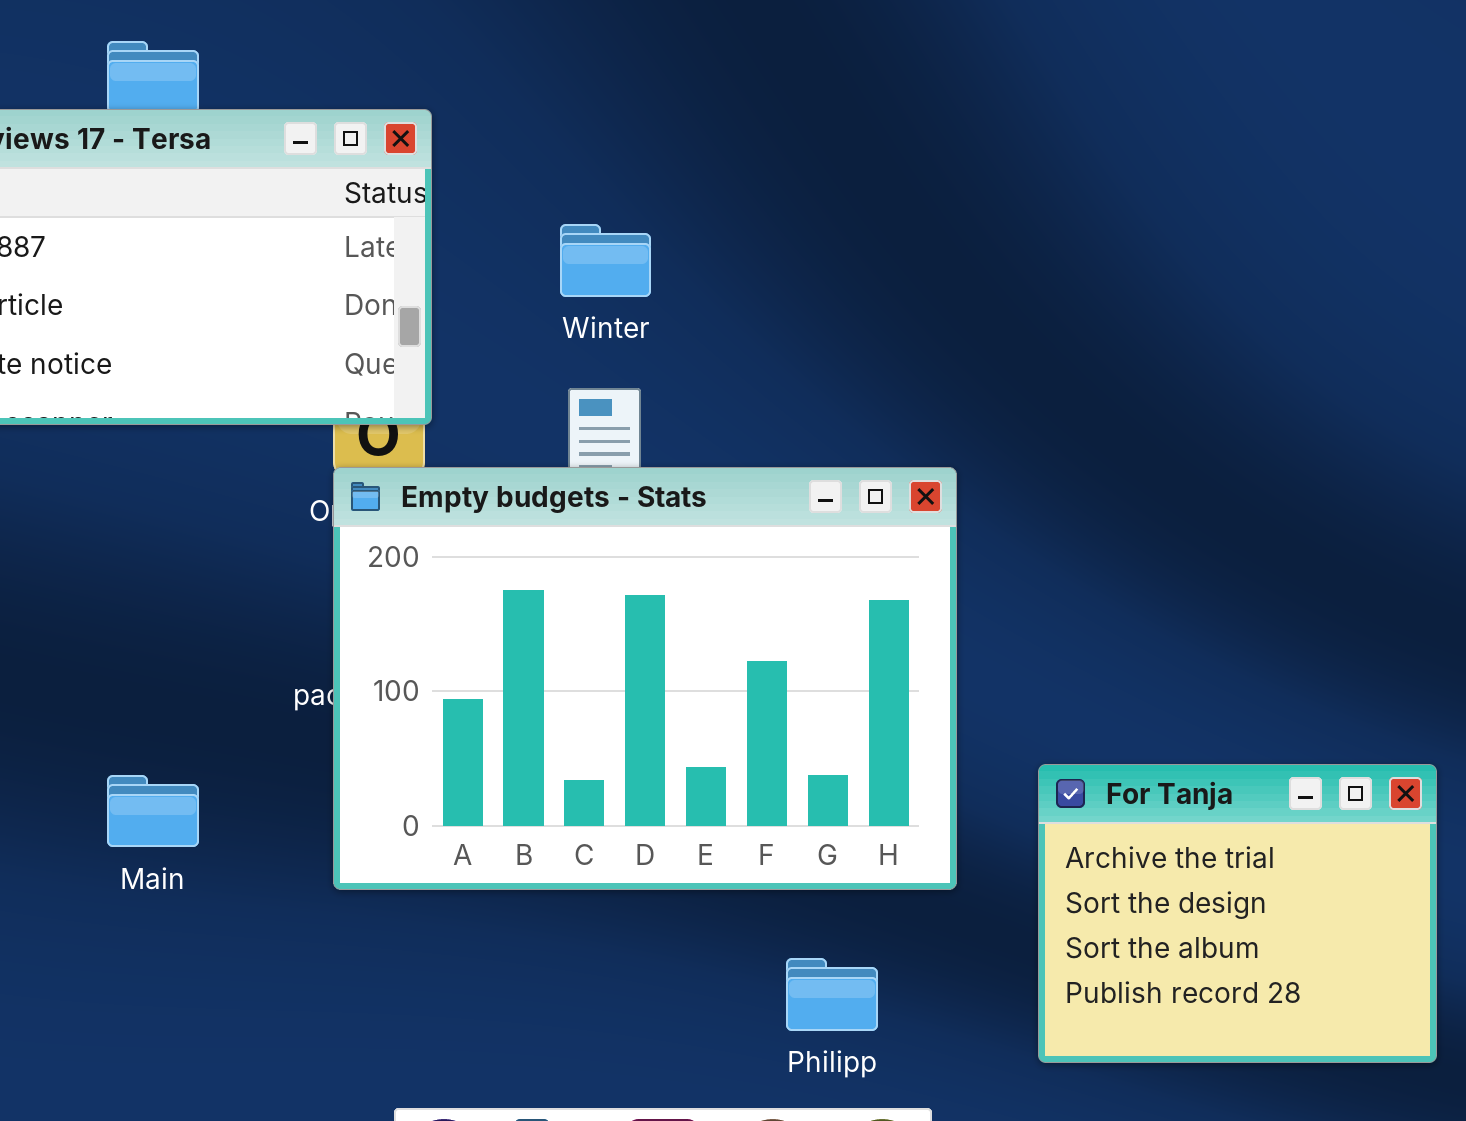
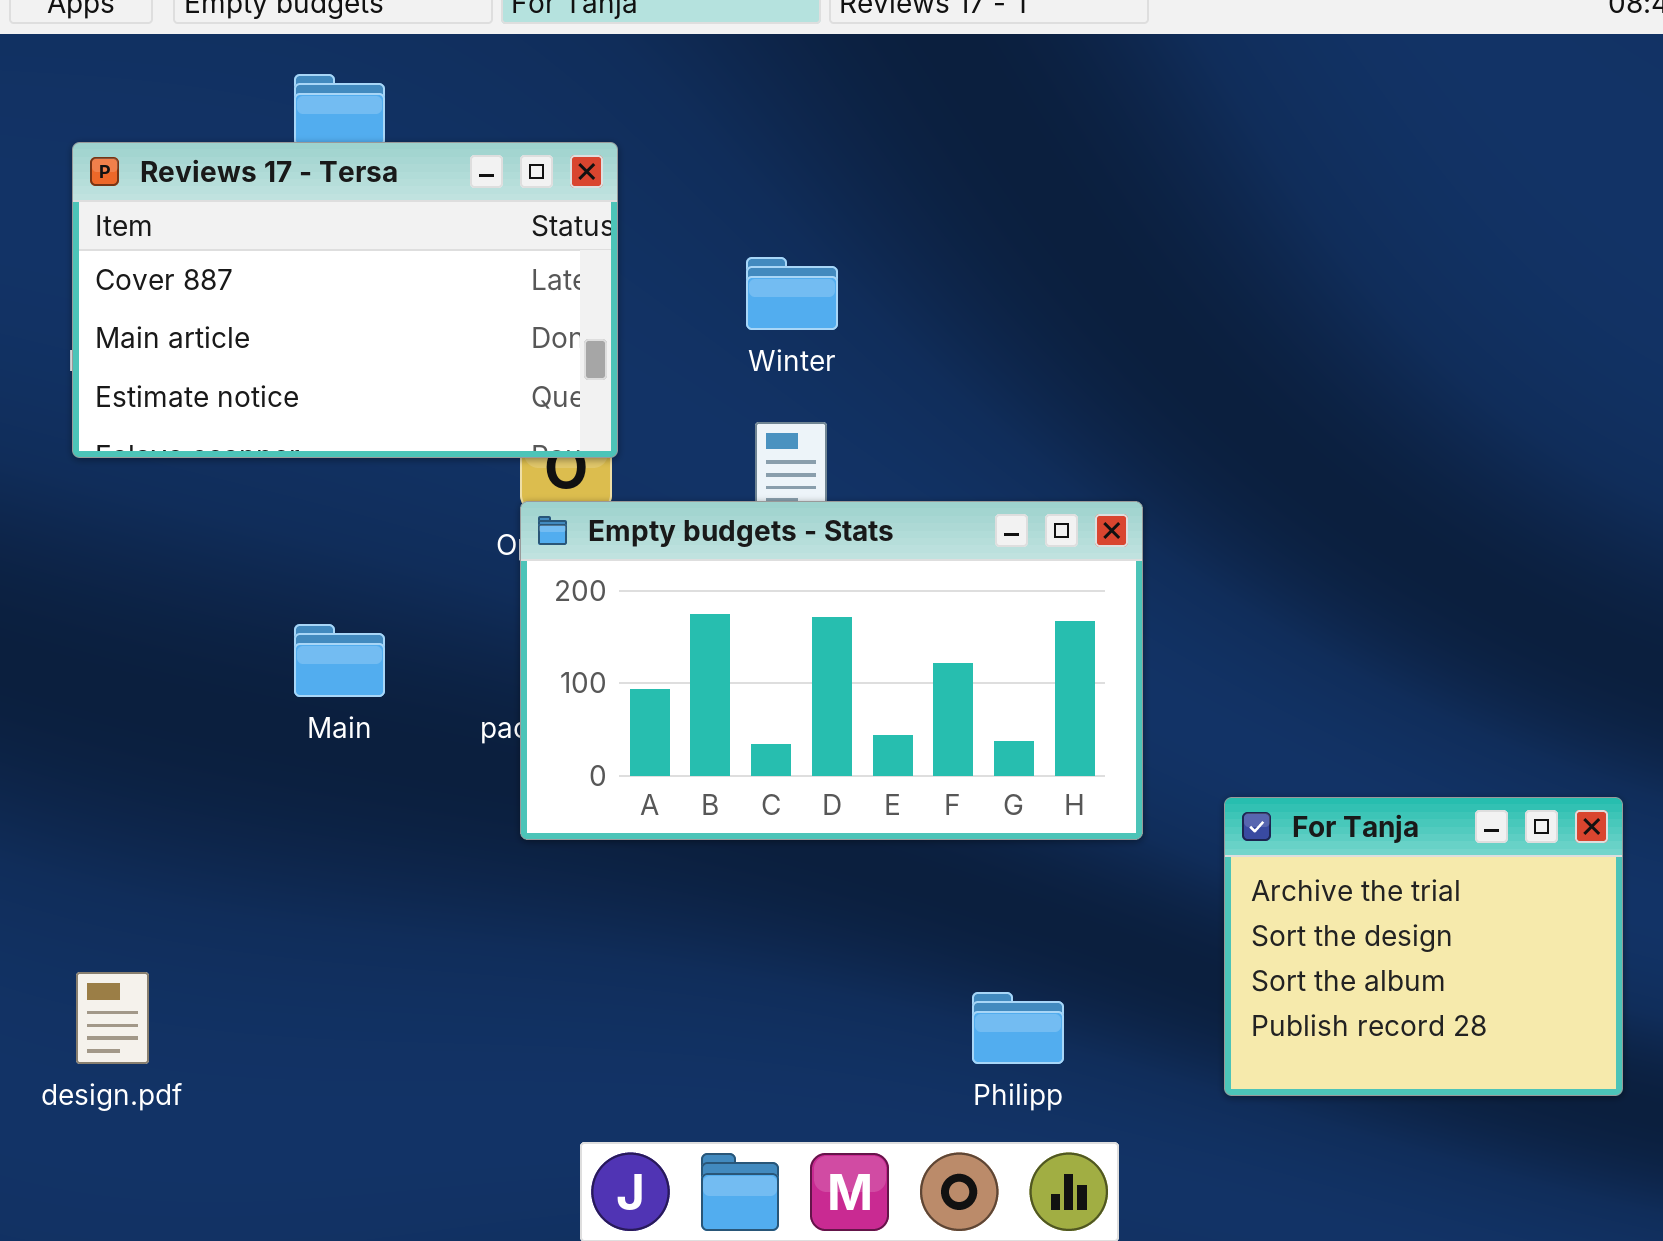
Empty budgets - Stats: [333,467,957,890] -> [520,501,1143,840], resized
Main: [107,775,199,847] -> [294,624,385,697], moved

